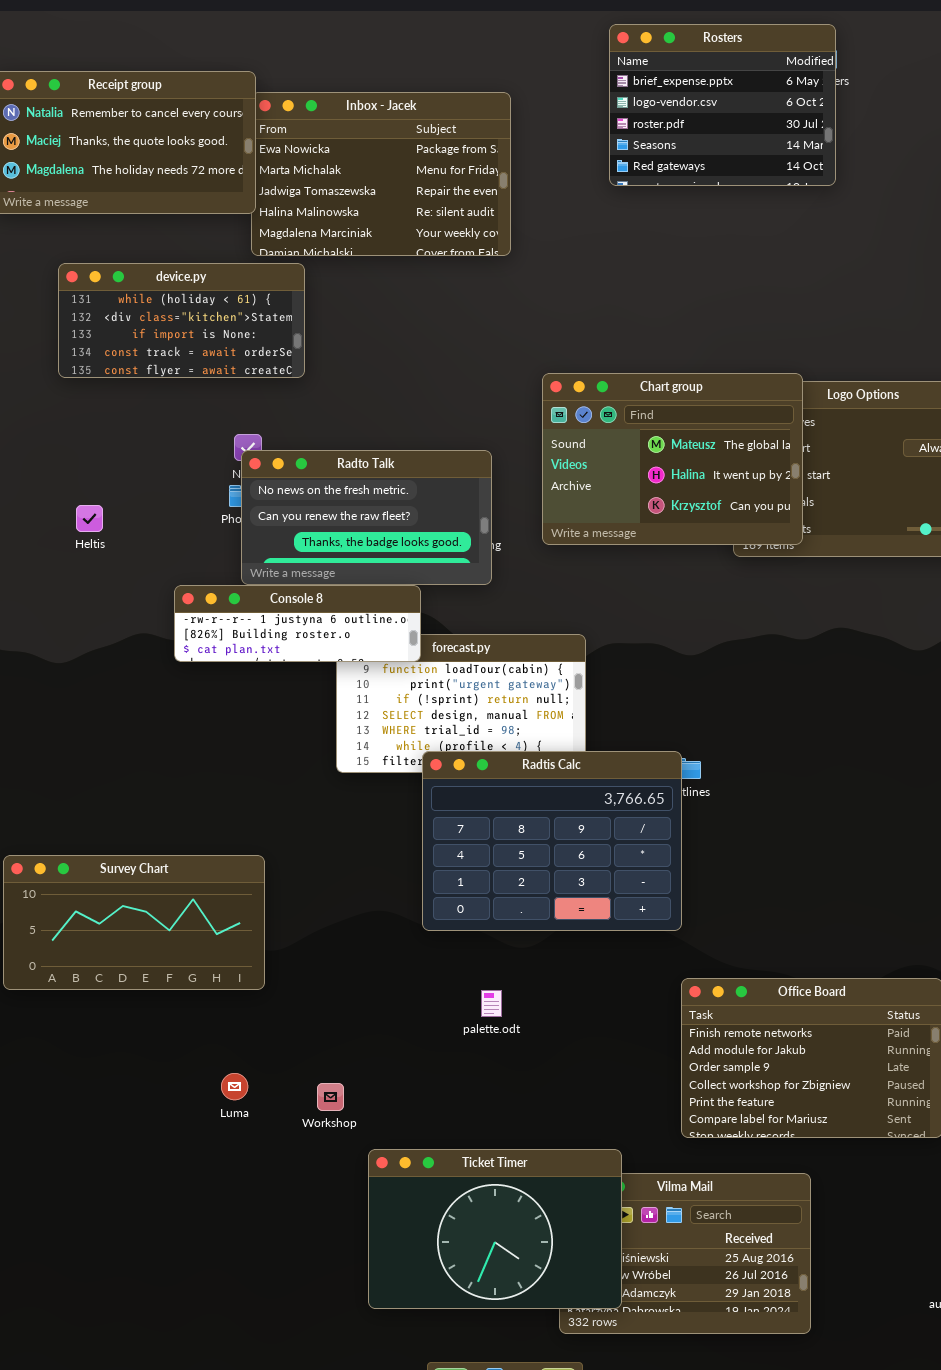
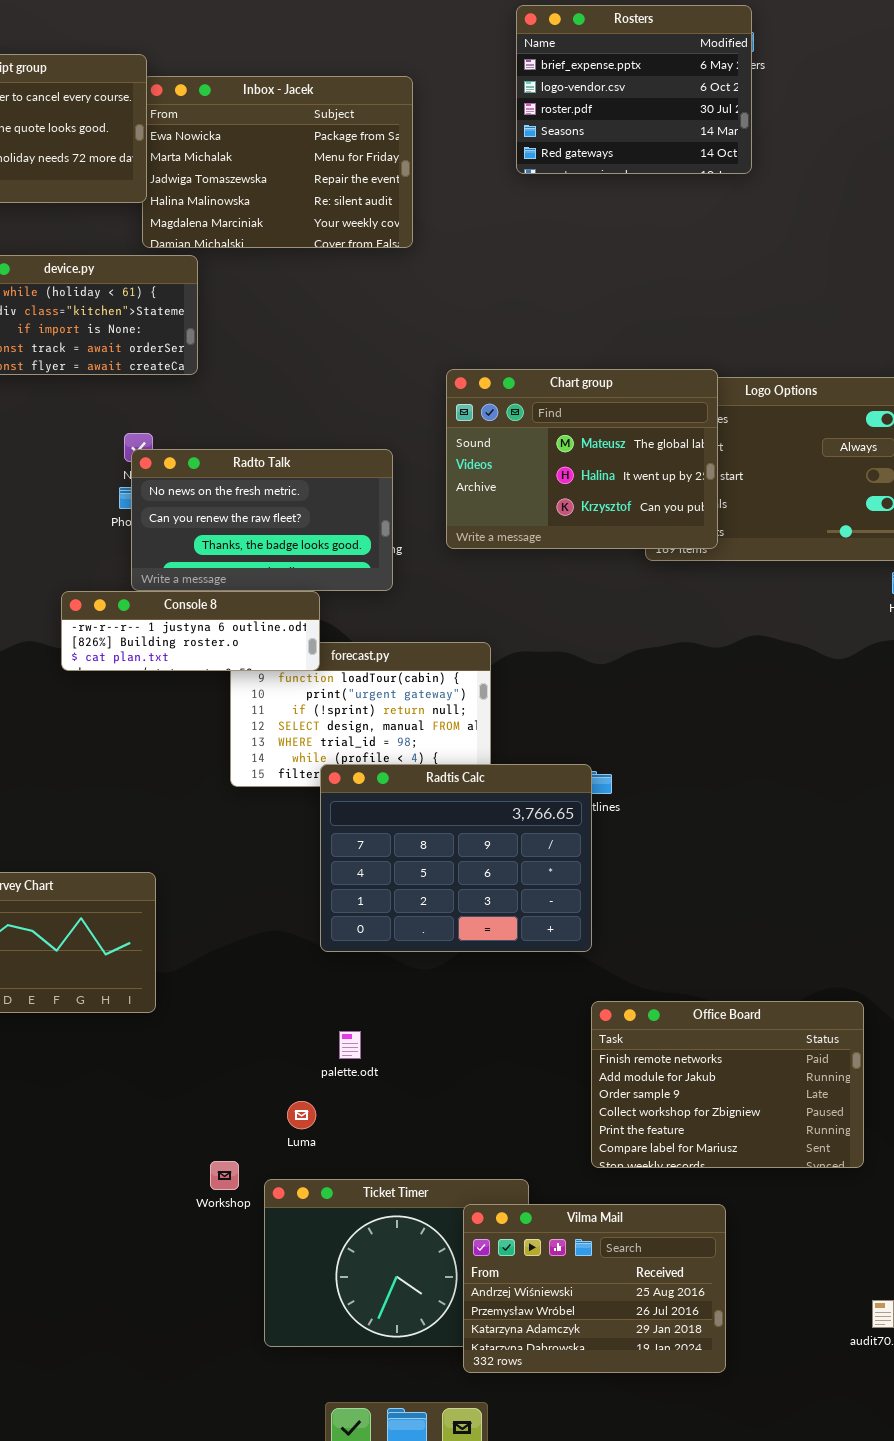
palette.odt: [481,990,502,1017] -> [339,1031,361,1059], moved
Luma: [221,1073,248,1100] -> [287,1101,316,1129], moved
Workshop: [317,1083,344,1111] -> [210,1161,239,1190], moved
Vilma Mail: [559,1173,811,1334] -> [463,1204,726,1373], raised

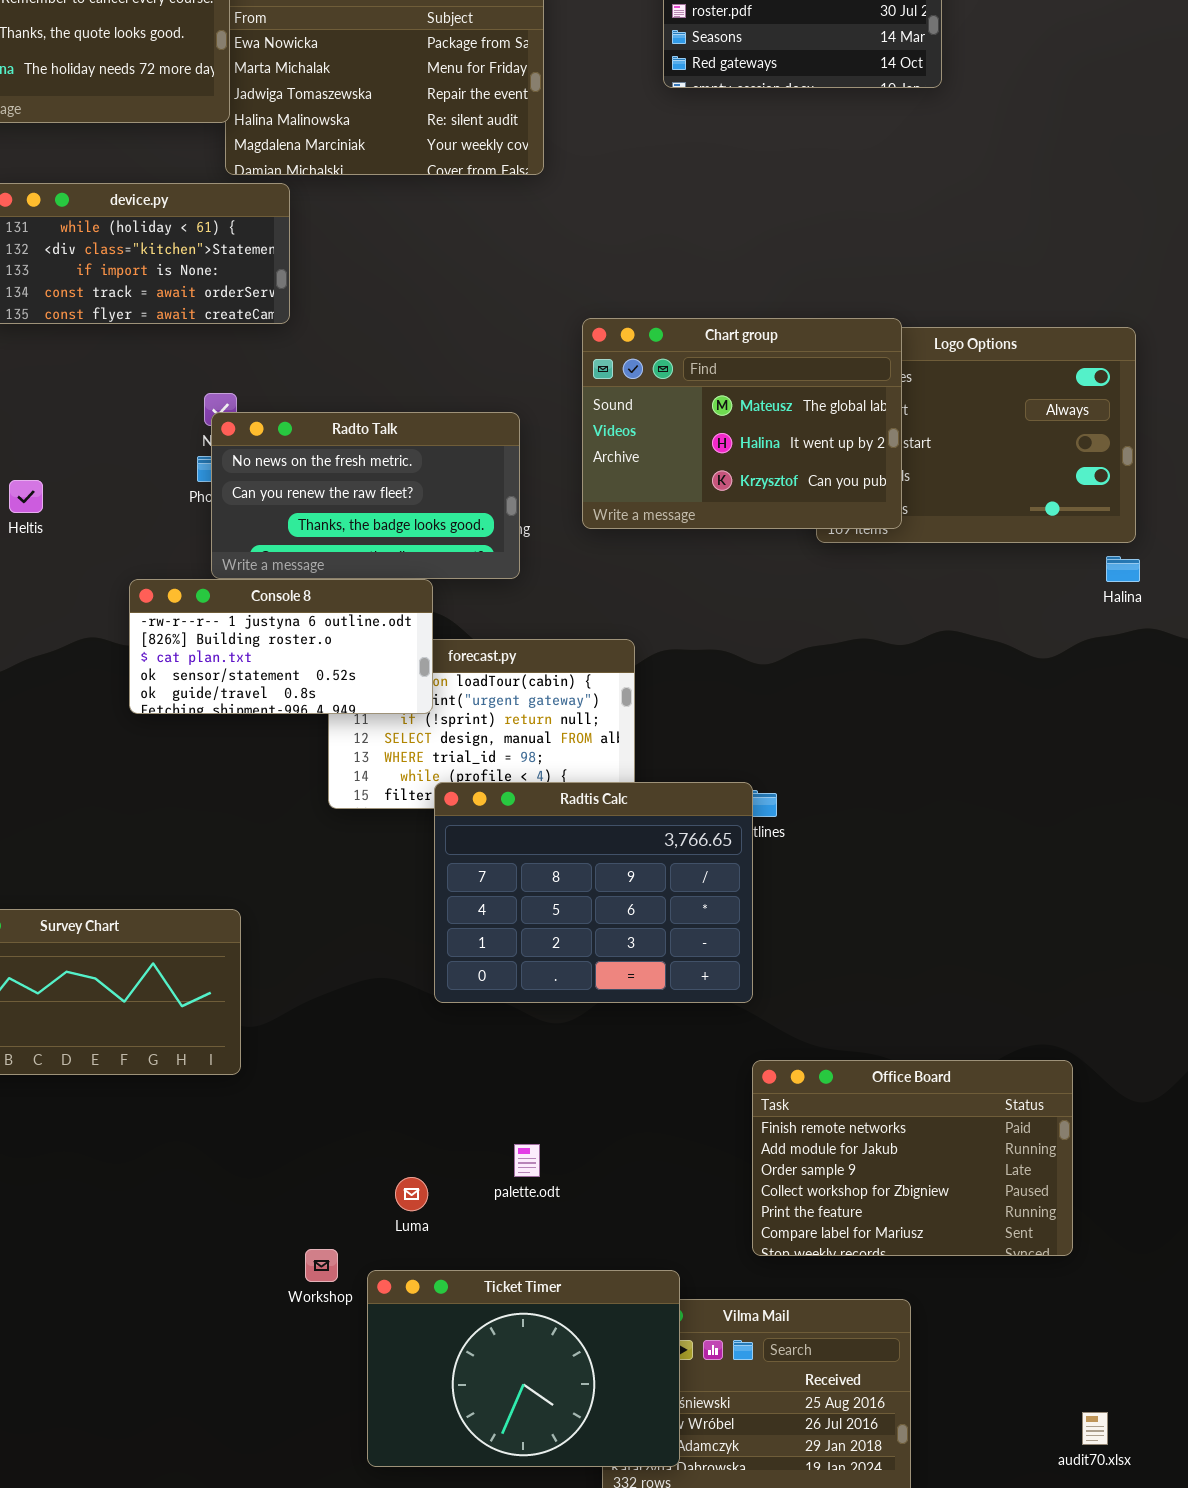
Console 8: [61,591,320,671] -> [129,579,433,714], resized
palette.odt: [339,1031,361,1059] -> [514,1144,540,1177], moved
Ticket Timer: [264,1179,529,1347] -> [367,1270,680,1467], raised

